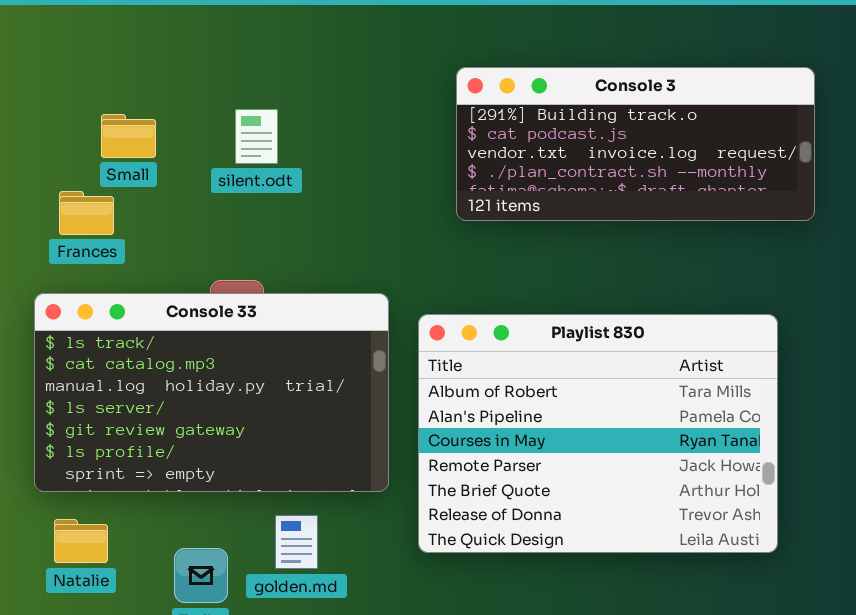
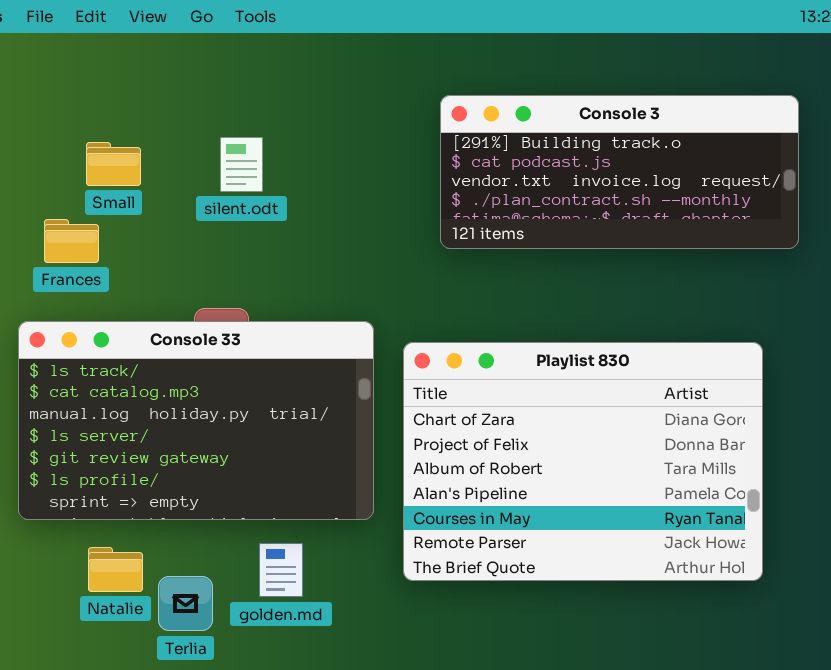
Playlist 830: [418,314,778,553] -> [403,342,763,581], scrolled up 2 rows
Natalie: [54,519,108,563] -> [88,547,143,592], moved

